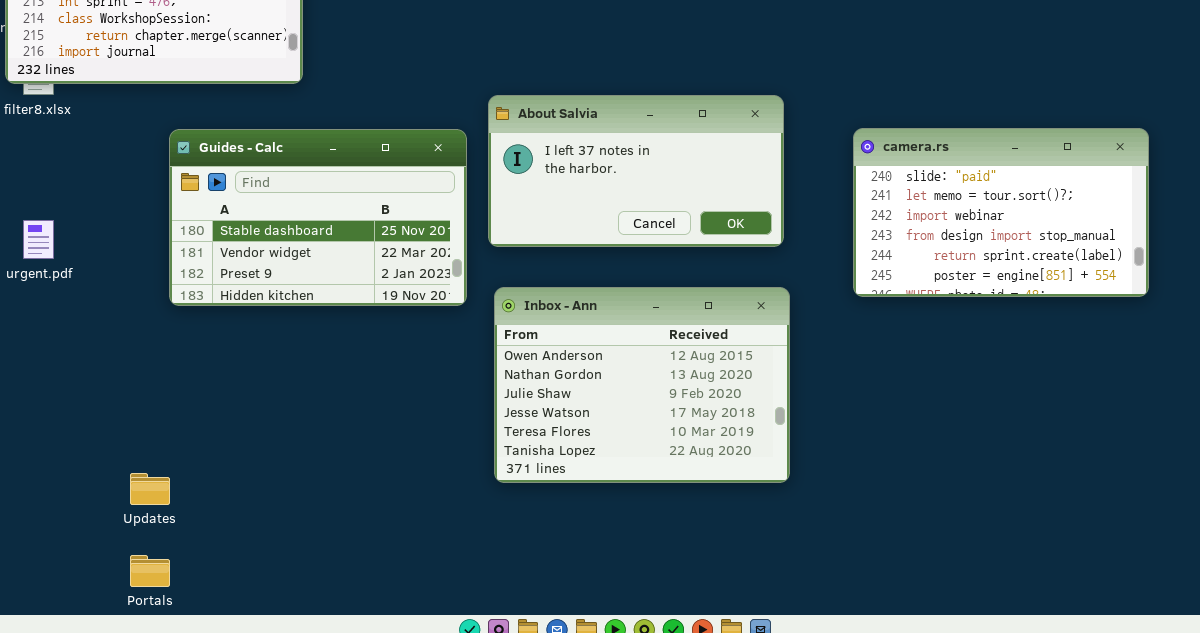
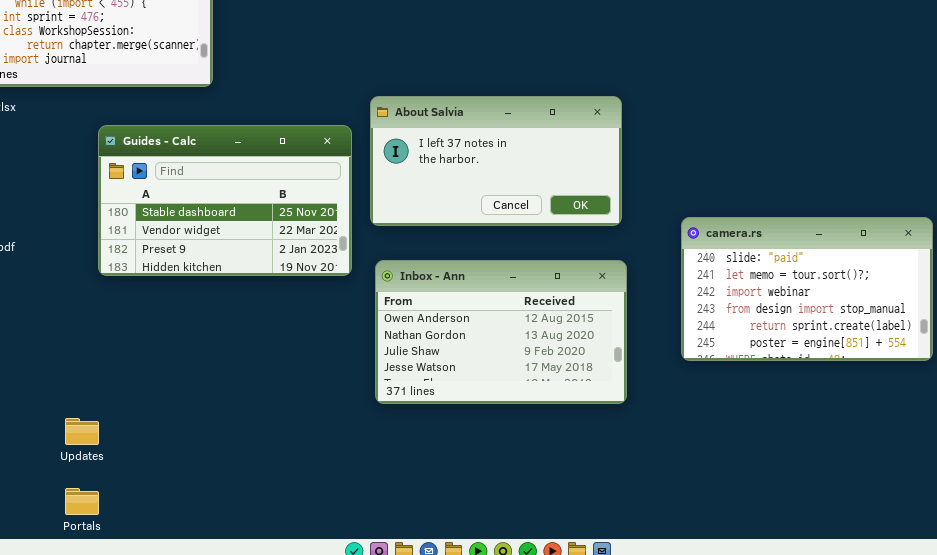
camera.rs: [853,128,1149,297] -> [681,217,933,361], moved
Inbox - Ann: [494,287,790,483] -> [375,260,627,404], resized

